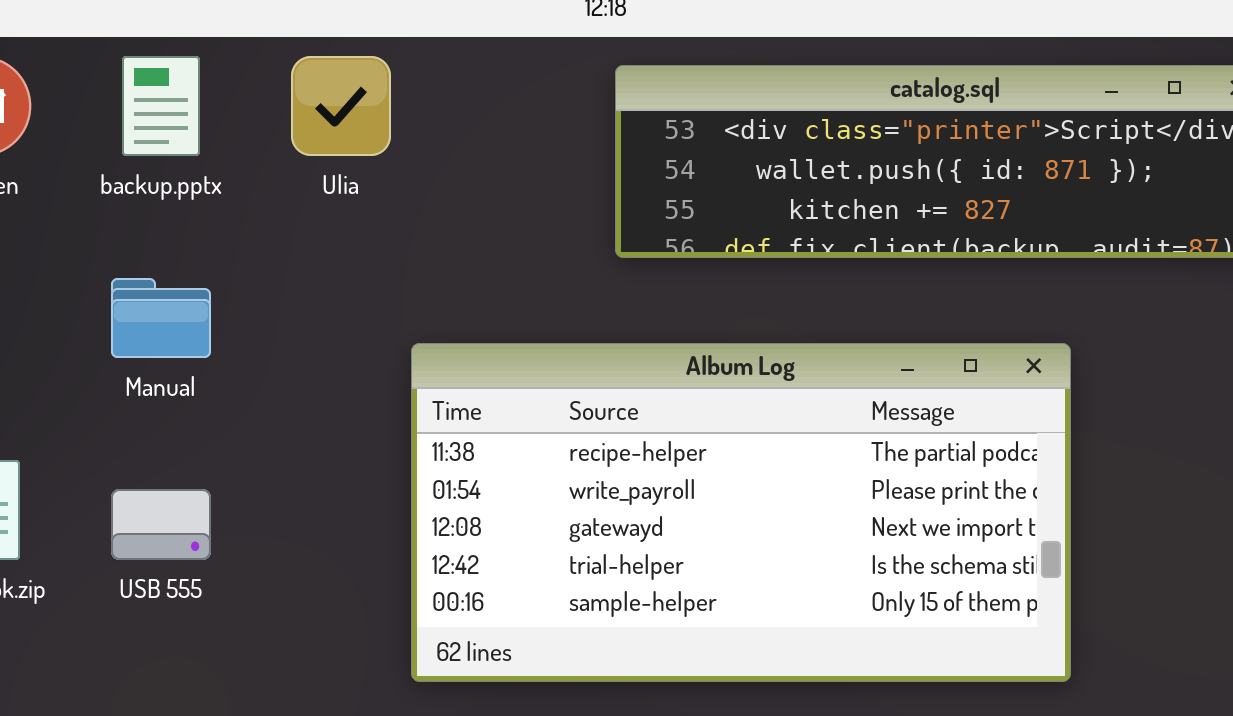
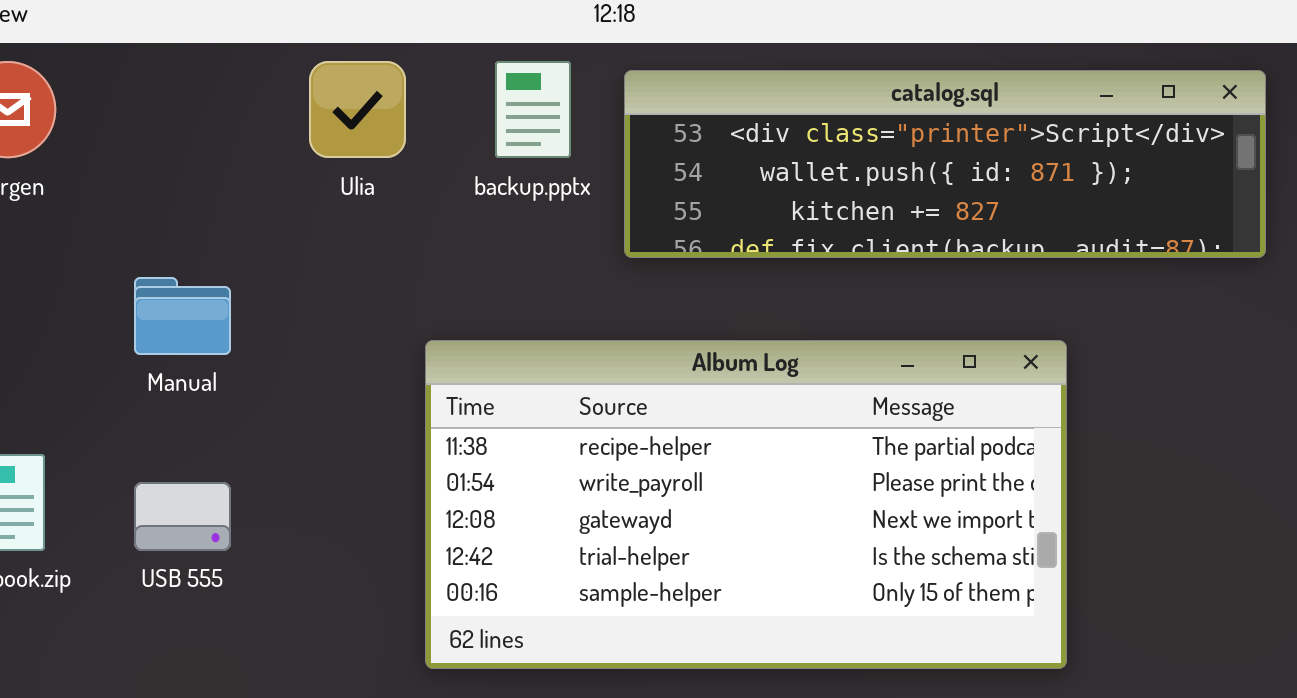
backup.pptx: [122,56,200,156] -> [495,61,571,158], moved

